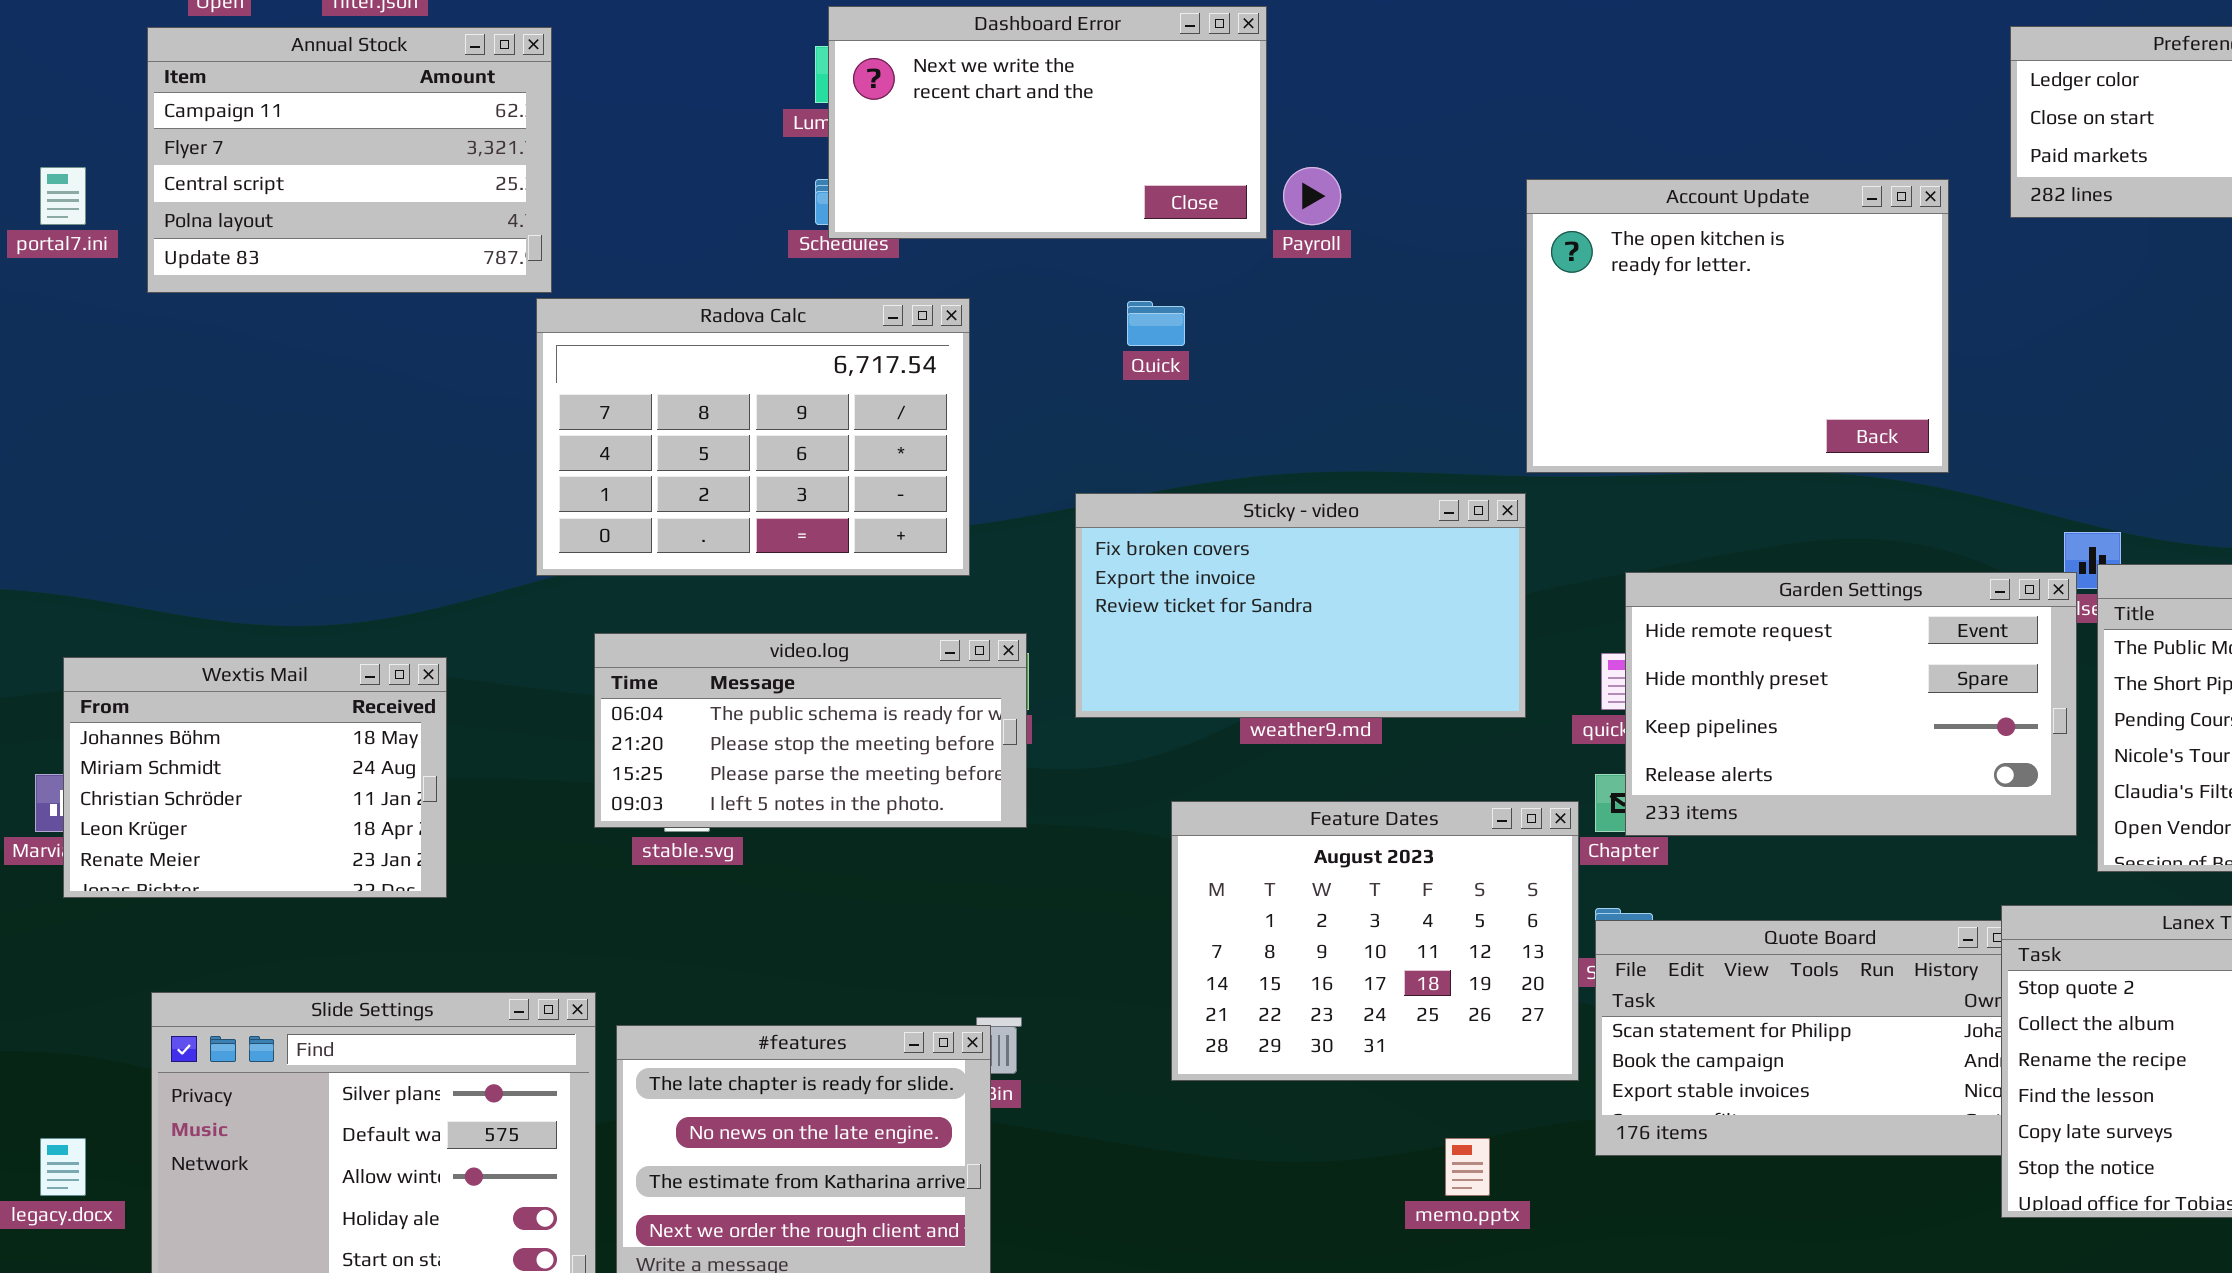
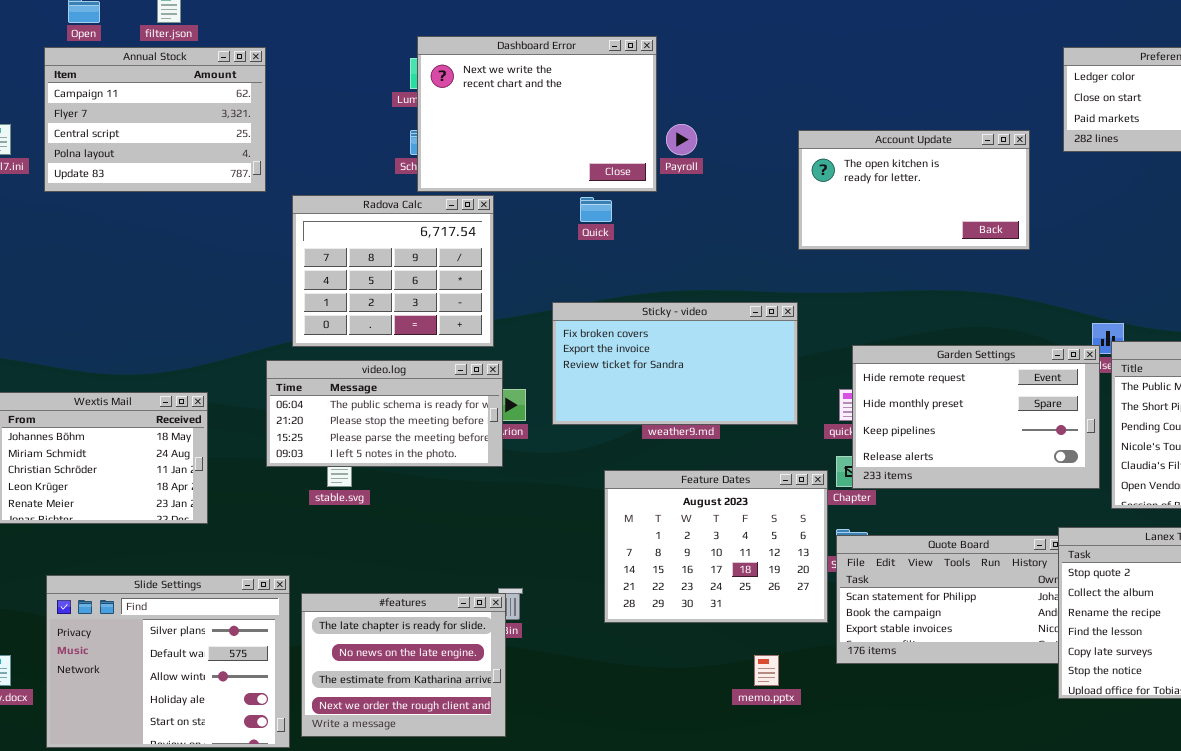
Dashboard Error: [828,6,1267,239] -> [417,36,657,192], resized
Account Update: [1526,179,1949,473] -> [798,130,1030,250], resized
Radova Calc: [536,298,970,576] -> [292,195,494,347], resized
video.log: [594,633,1027,828] -> [266,360,503,467], moved

